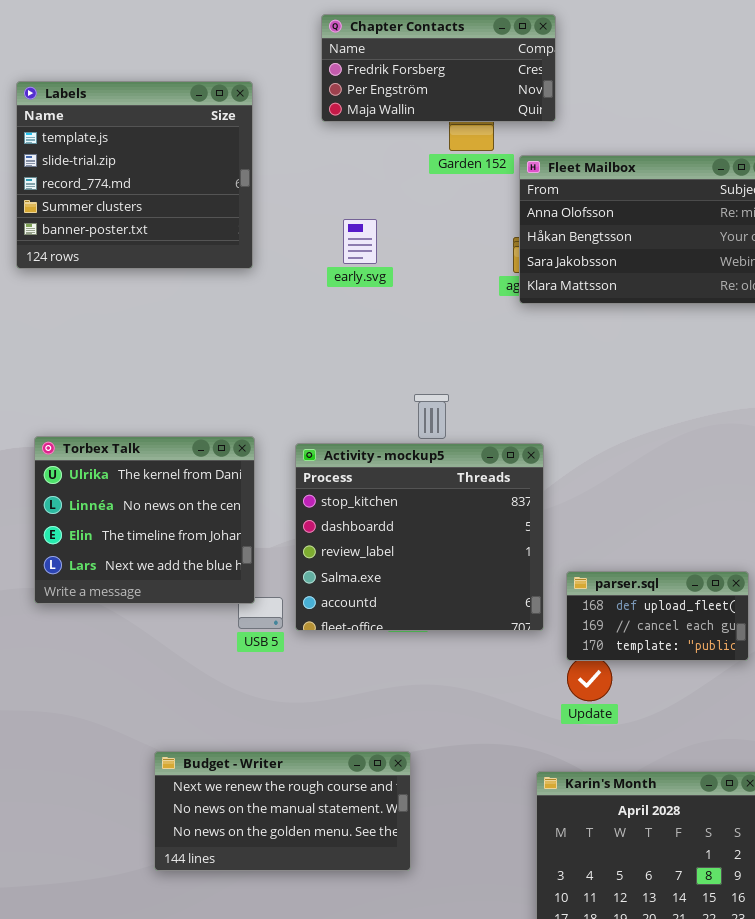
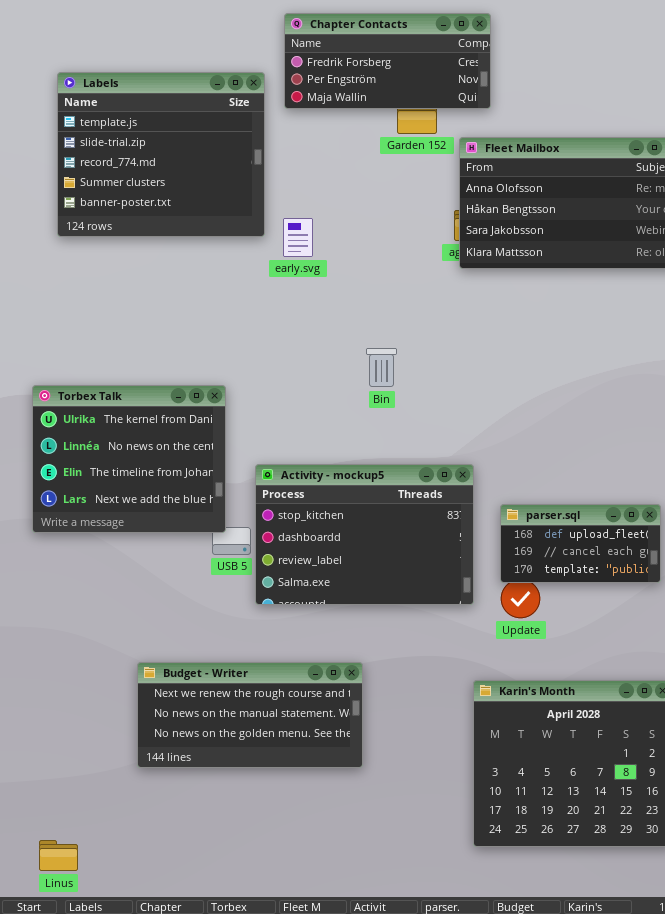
Labels: [16,81,253,269] -> [57,72,265,237], moved
early.svg: [343,219,377,264] -> [283,218,313,257], moved
Activity - mockup5: [295,443,544,631] -> [255,464,474,605], moved, resized

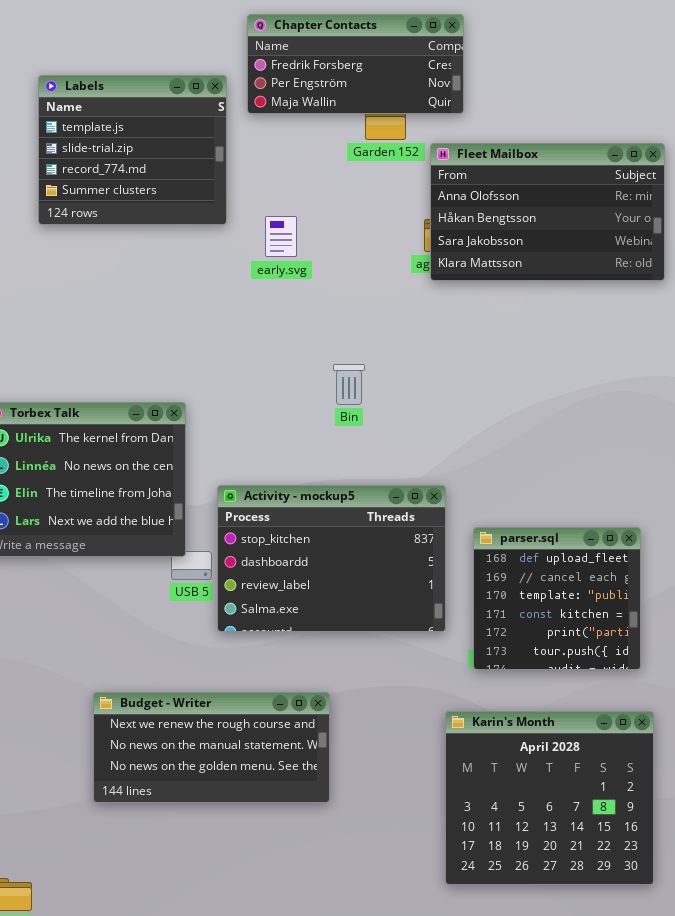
Labels: [57,72,265,237] -> [38,75,227,225], resized
early.svg: [283,218,313,257] -> [265,216,297,257], moved
parser.sql: [500,504,661,583] -> [473,527,641,670], resized

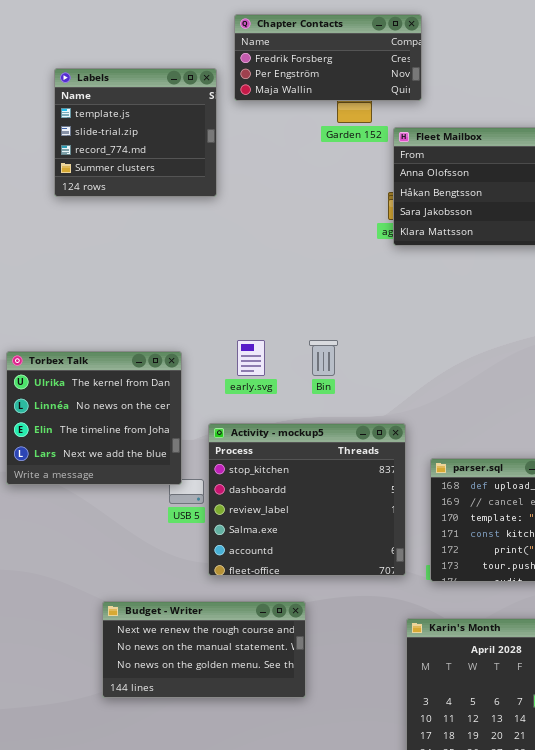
early.svg: [265,216,297,257] -> [237,340,265,376], moved
Bin: [333,364,365,405] -> [309,340,338,376], moved
Activity - mockup5: [217,485,446,632] -> [208,423,406,576], resized

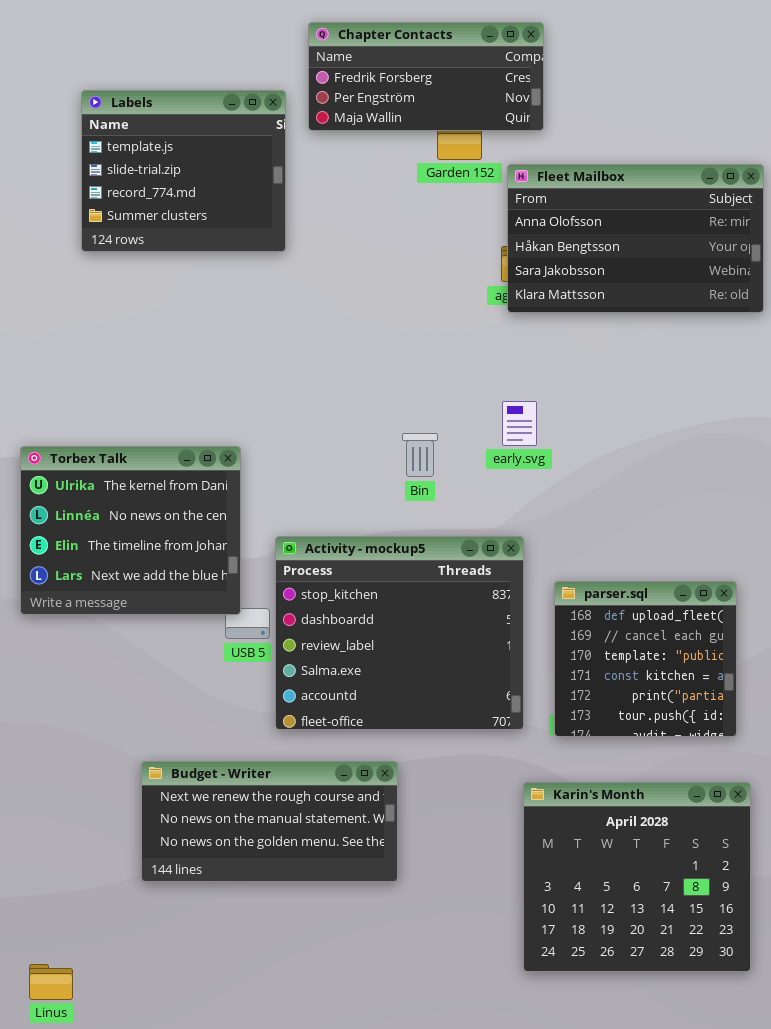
early.svg: [237,340,265,376] -> [502,401,537,446], moved

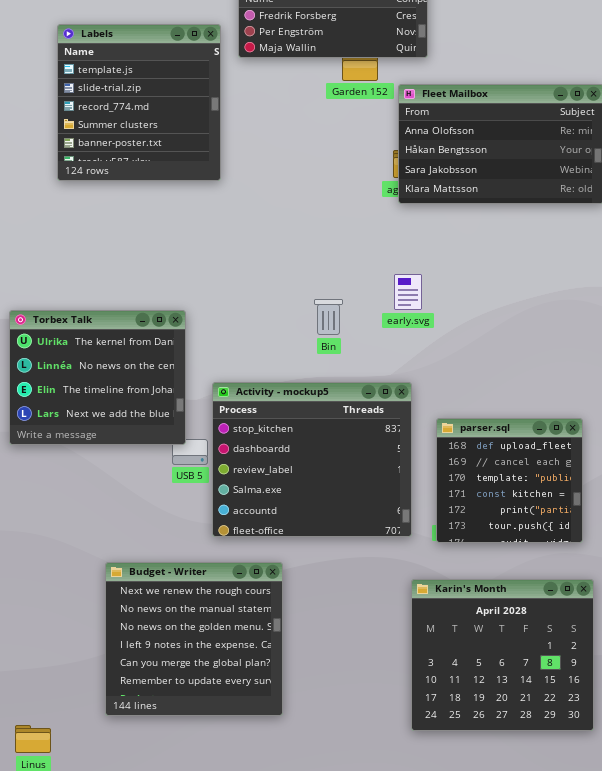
Labels: [81,90,286,252] -> [57,24,221,181], resized
Budget - Writer: [141,761,398,882] -> [105,562,283,716], resized

